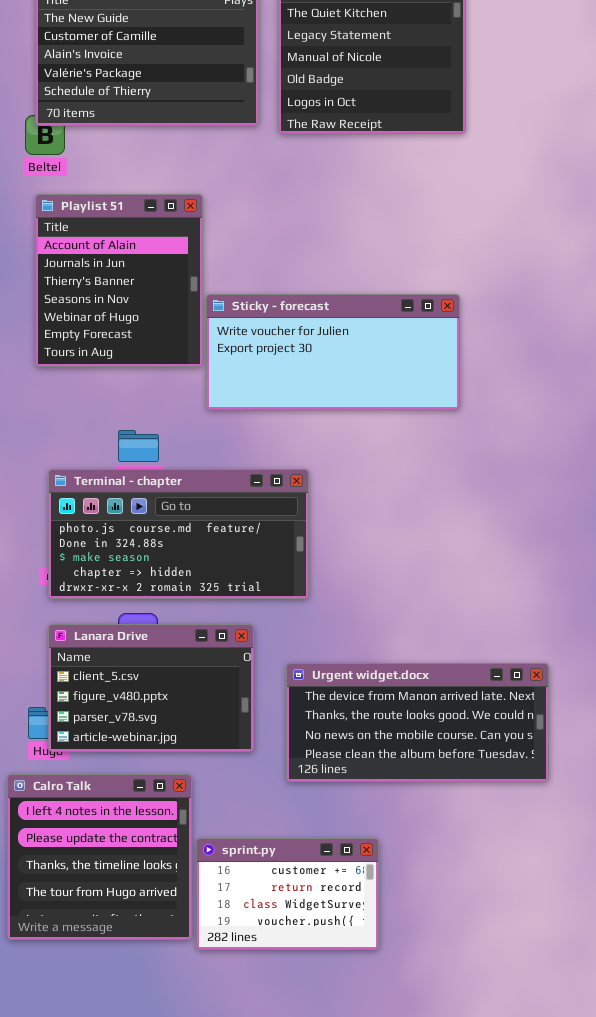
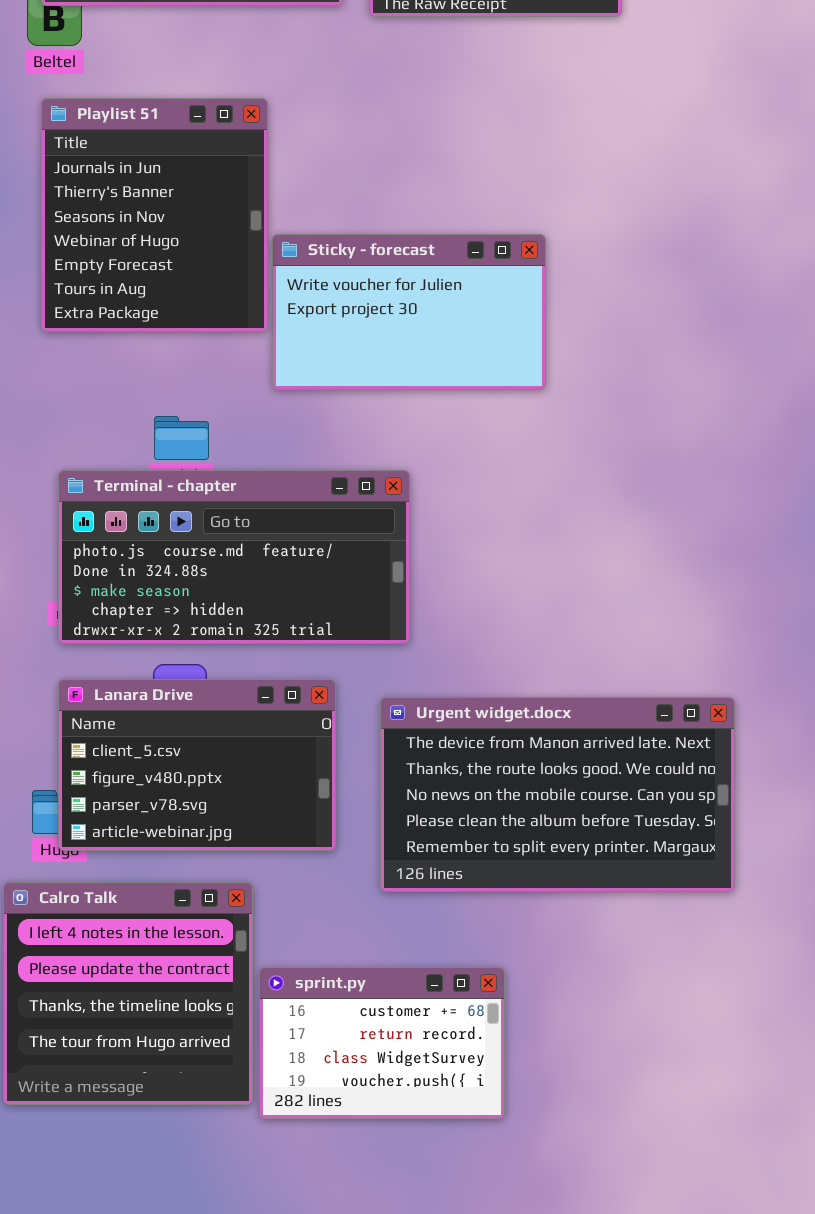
Playlist 51: [35,194,203,367] -> [41,98,268,332], scrolled down 1 row
Sticky - forecast: [206,294,460,410] -> [272,234,546,390], resized
Urgent widget.docx: [286,663,549,782] -> [380,697,735,892], resized

